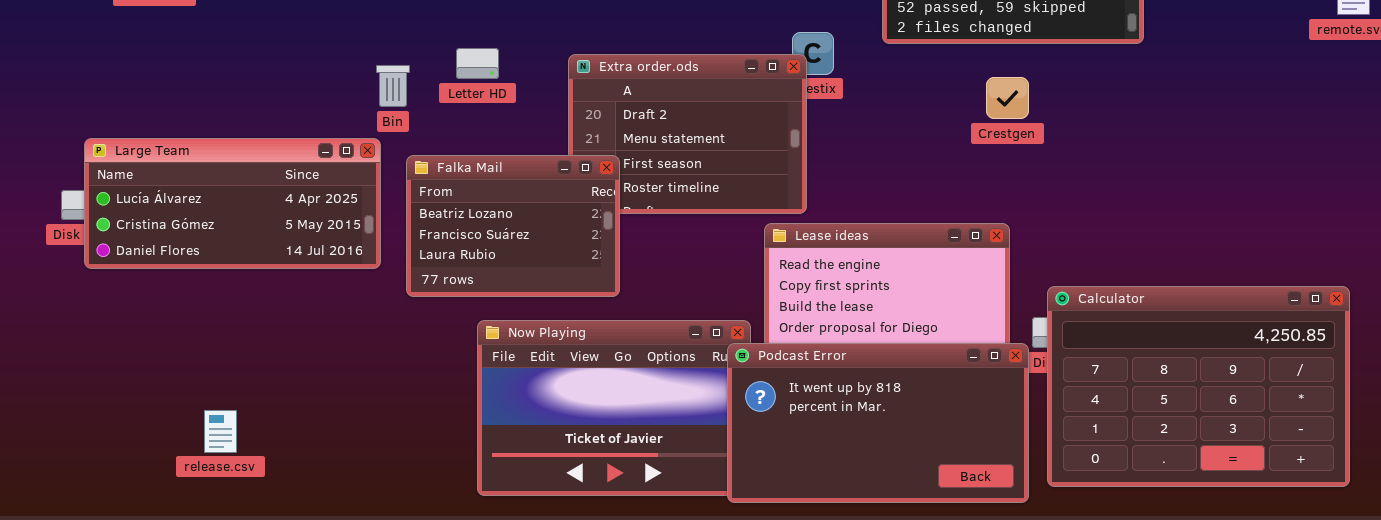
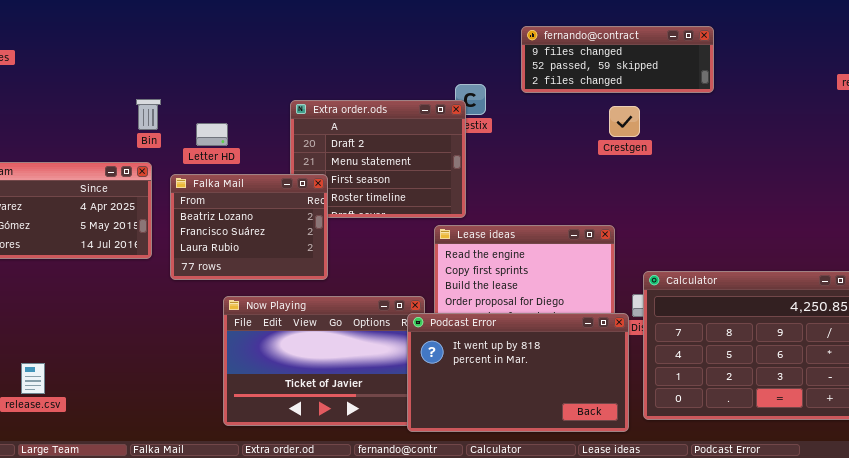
Letter HD: [456,48,499,79] -> [196,123,228,146], moved
Bin: [376,65,410,107] -> [136,99,161,130], moved
Crestgen: [986,77,1029,119] -> [609,106,640,137], moved

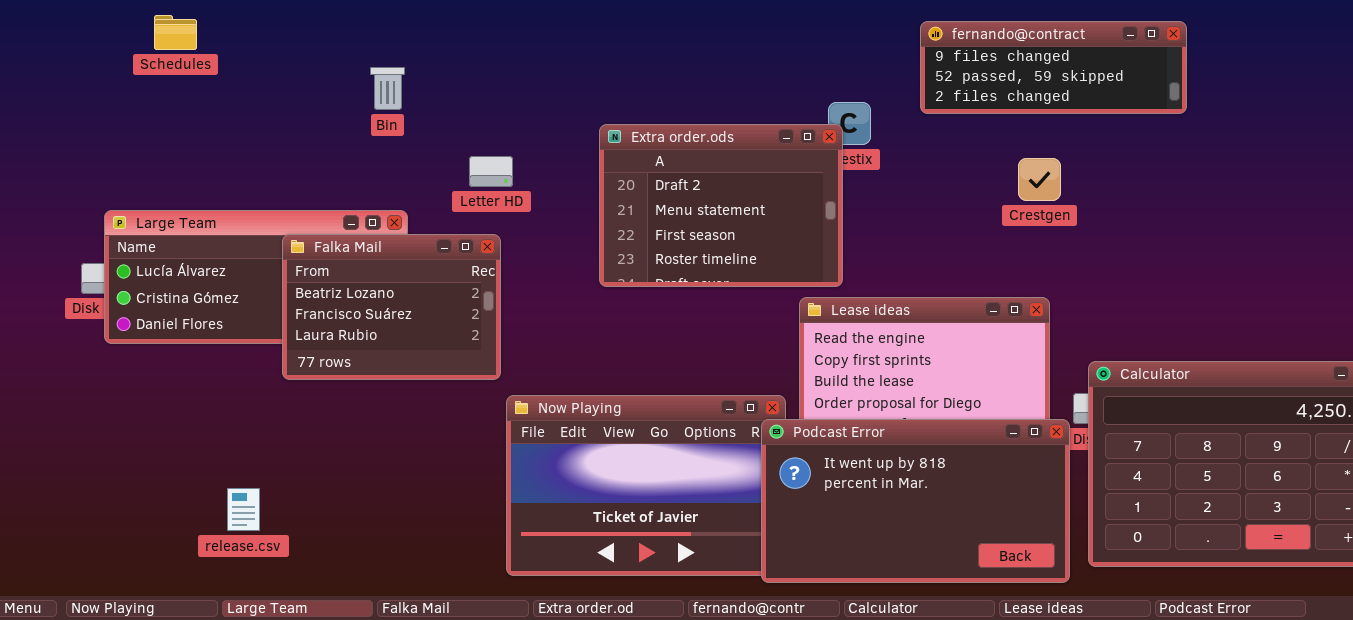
Bin: [136,99,161,130] -> [370,67,405,110], moved
Crestgen: [609,106,640,137] -> [1018,158,1061,201], moved
Falka Mail: [170,174,328,280] -> [282,234,501,380], moved

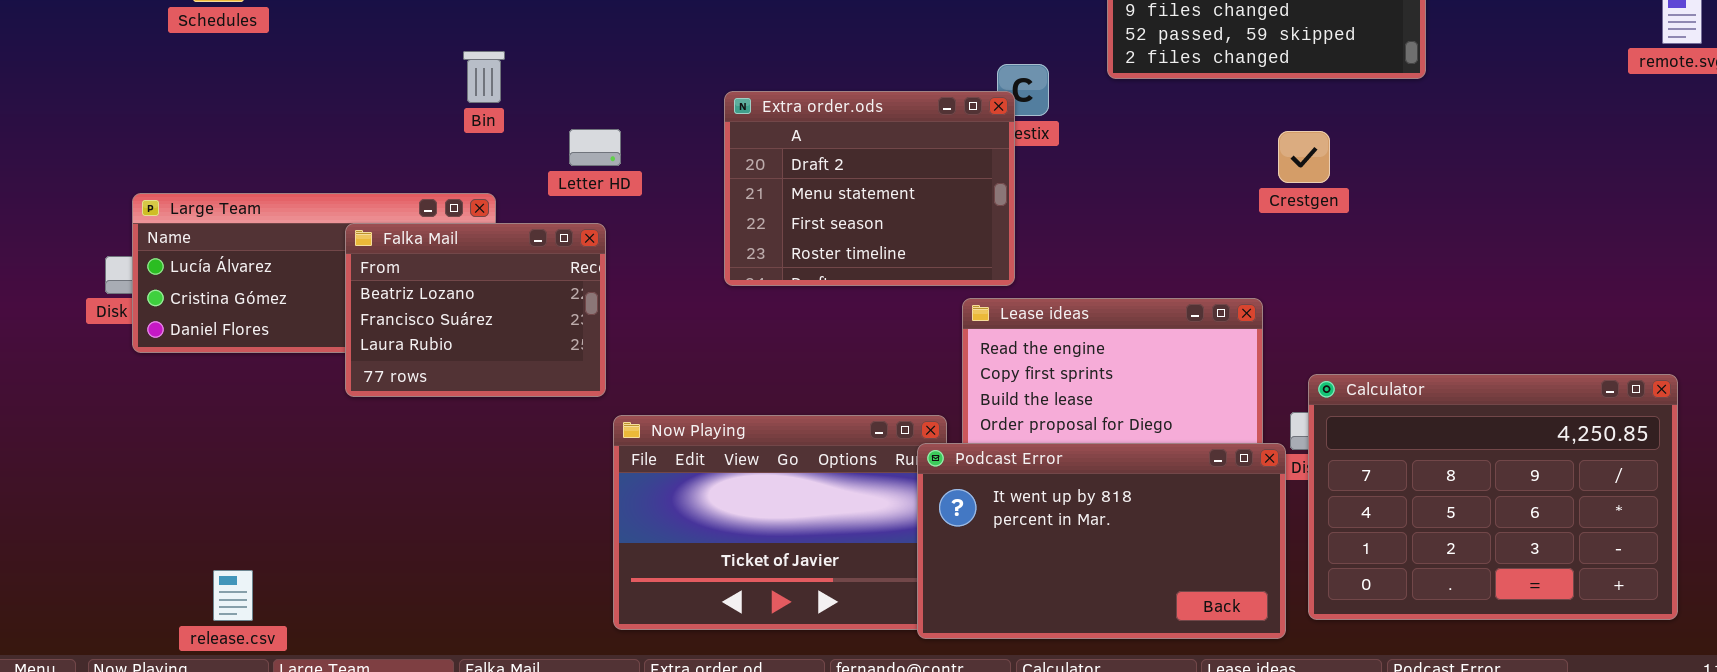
Bin: [370,67,405,110] -> [463,51,505,103], moved
Crestgen: [1018,158,1061,201] -> [1278,131,1330,183], moved
release.csv: [227,488,260,531] -> [213,570,253,621], moved

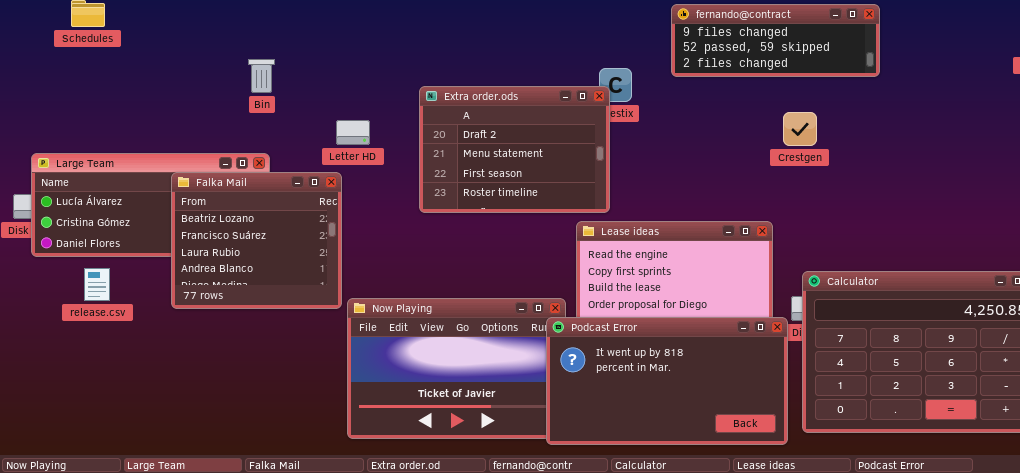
Letter HD: [569,129,621,166] -> [336,120,370,145], moved
Falka Mail: [345,223,606,397] -> [171,172,342,309], resized
release.csv: [213,570,253,621] -> [84,268,110,301], moved

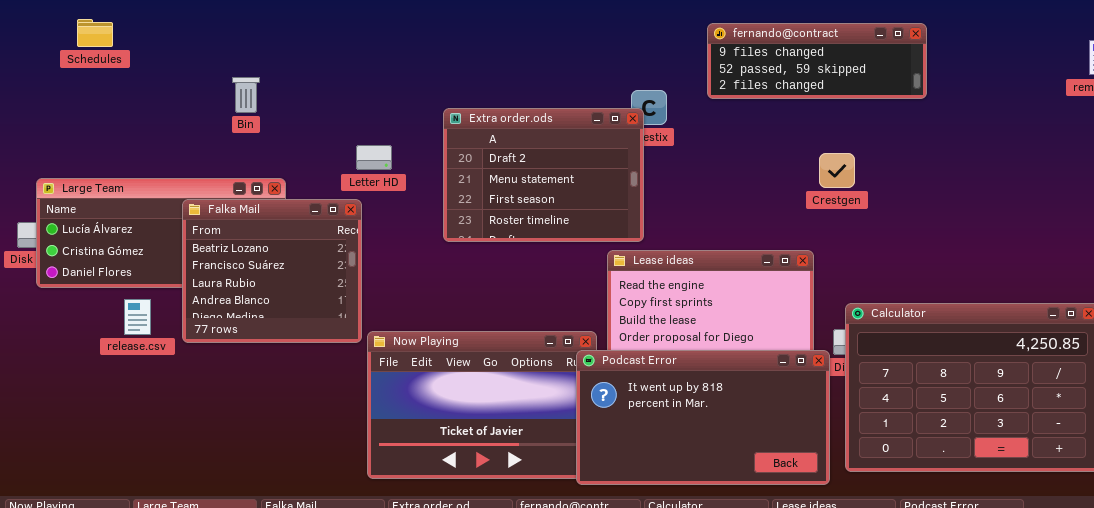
Bin: [248,59,275,93] -> [232,77,260,113], moved
Crestgen: [783,112,817,146] -> [819,153,855,188], moved
release.csv: [84,268,110,301] -> [124,299,151,335], moved

